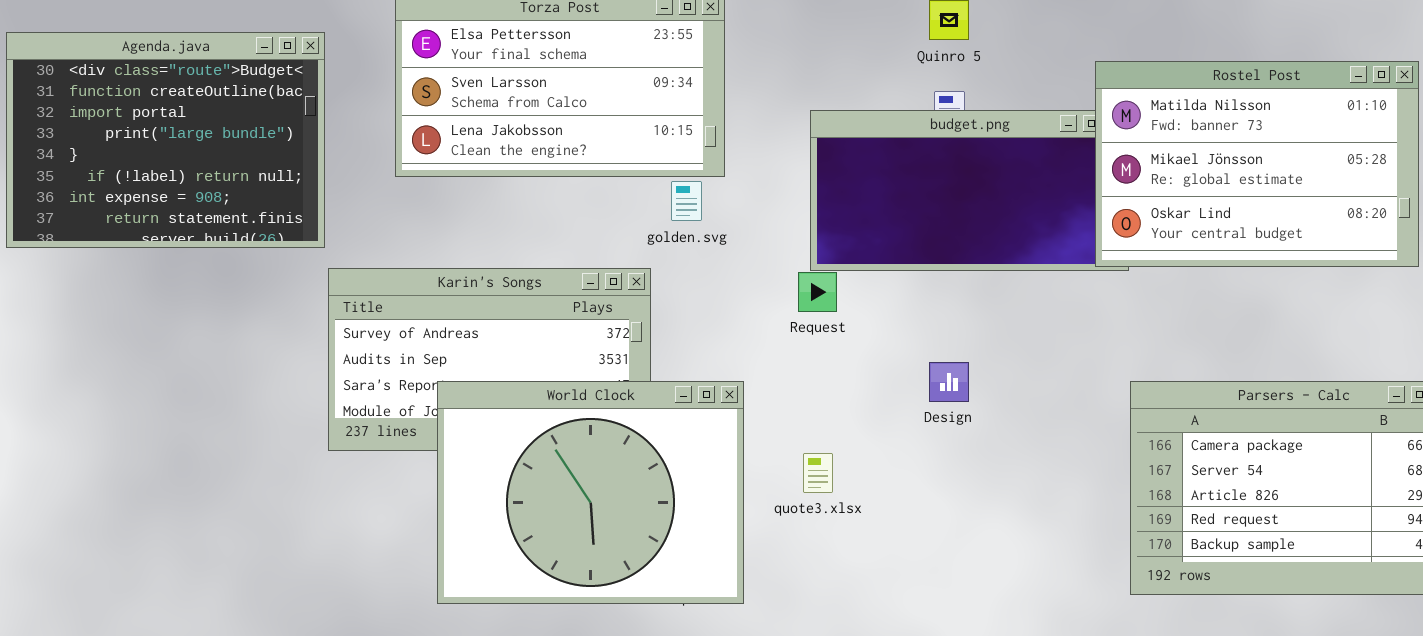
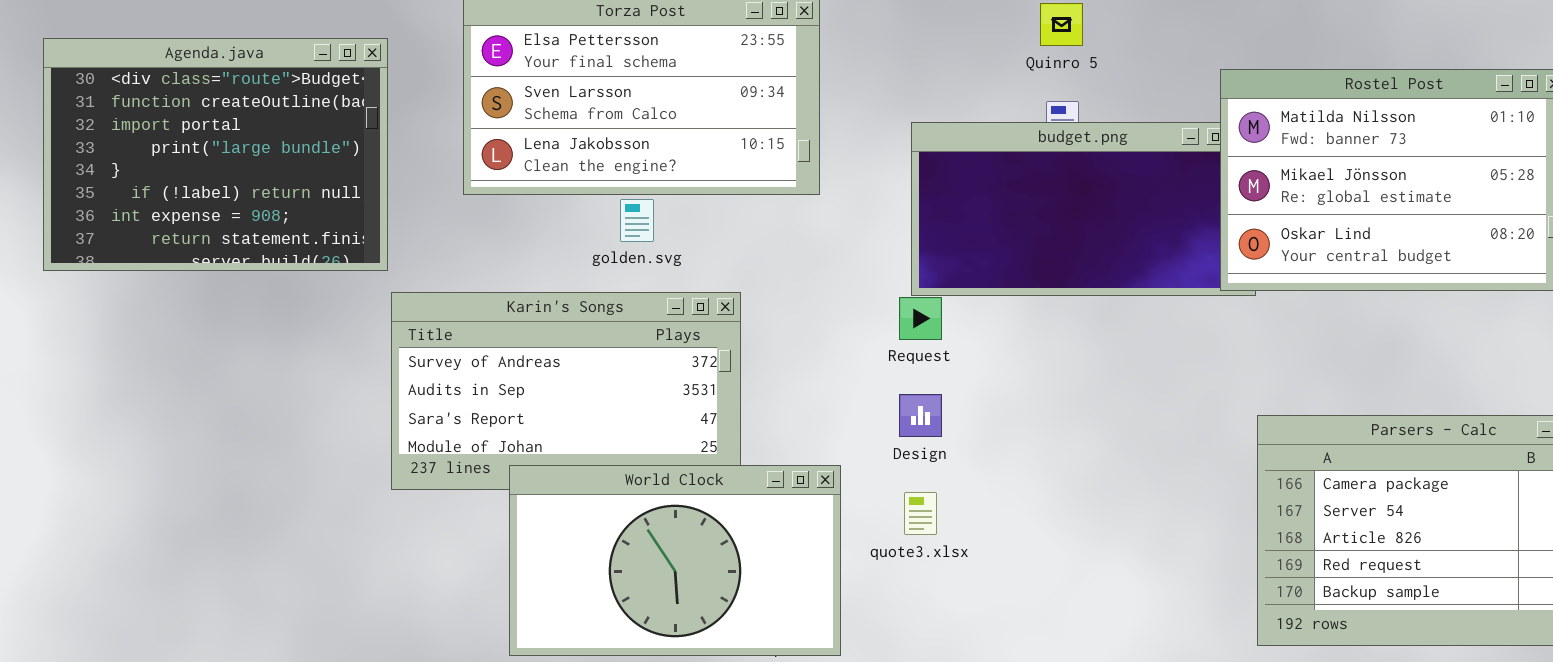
golden.svg: [671,181,702,221] -> [620,199,654,242], moved
Design: [929,362,969,402] -> [899,394,942,437], moved
World Clock: [437,381,744,604] -> [509,465,841,656], resized

